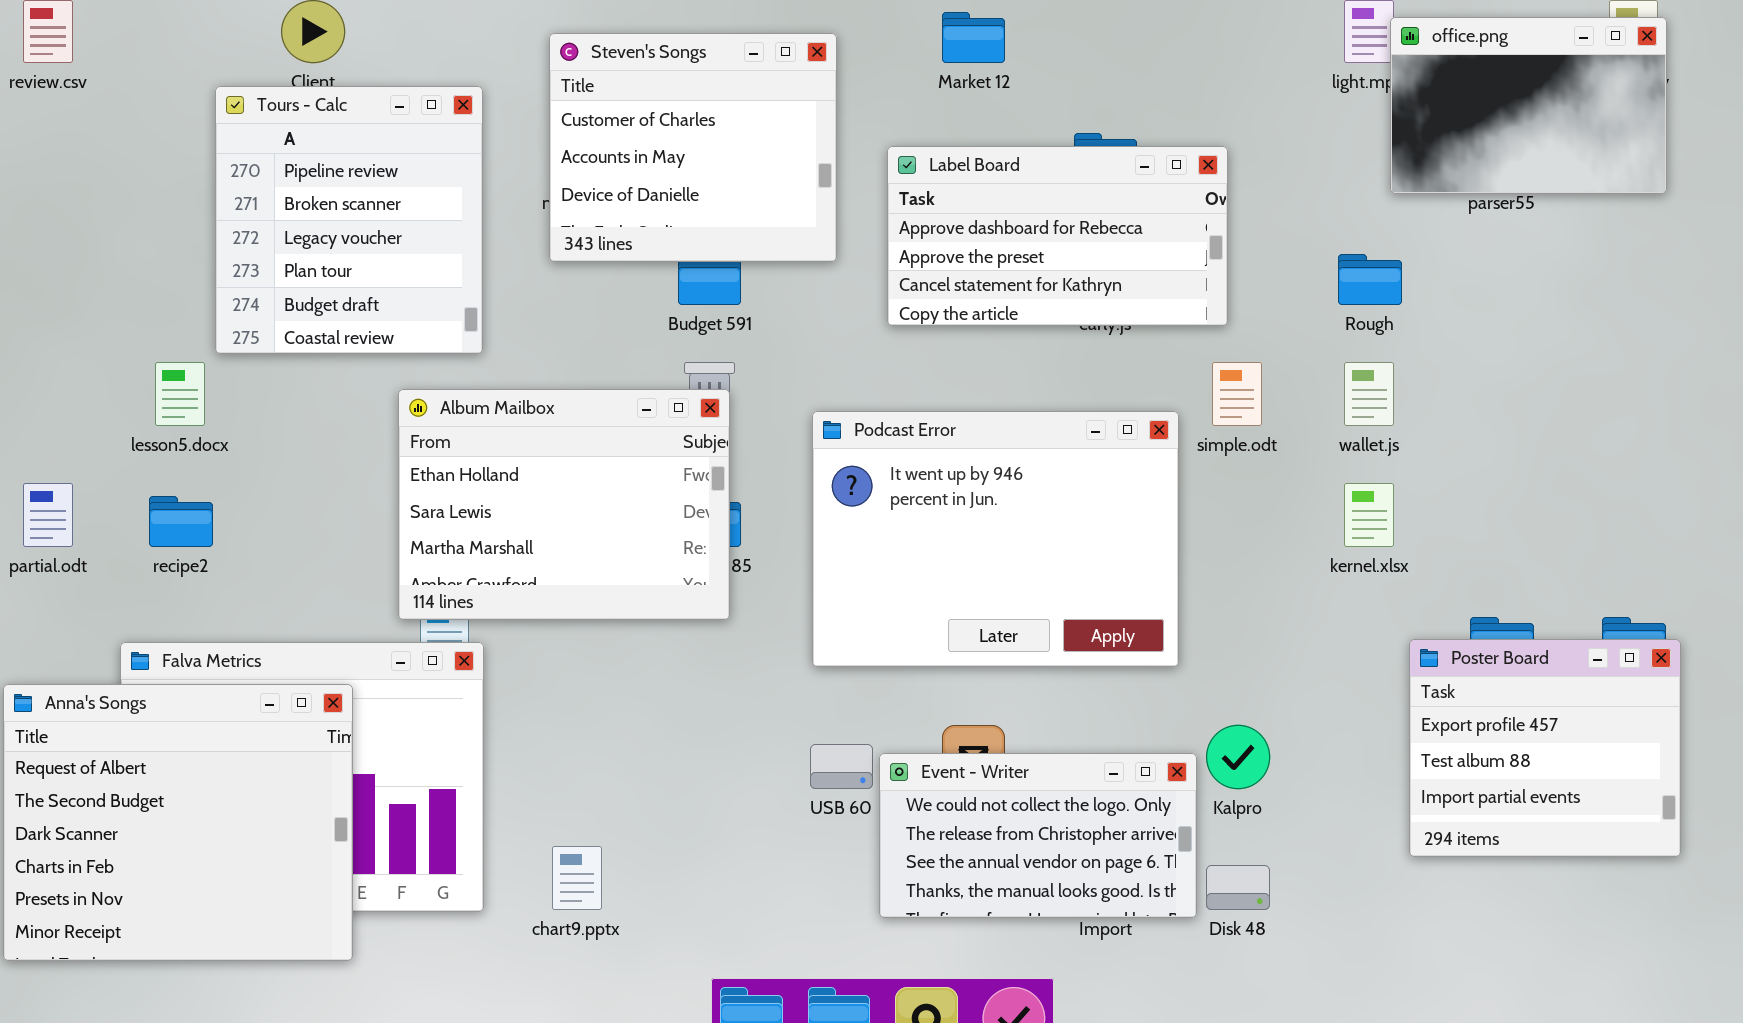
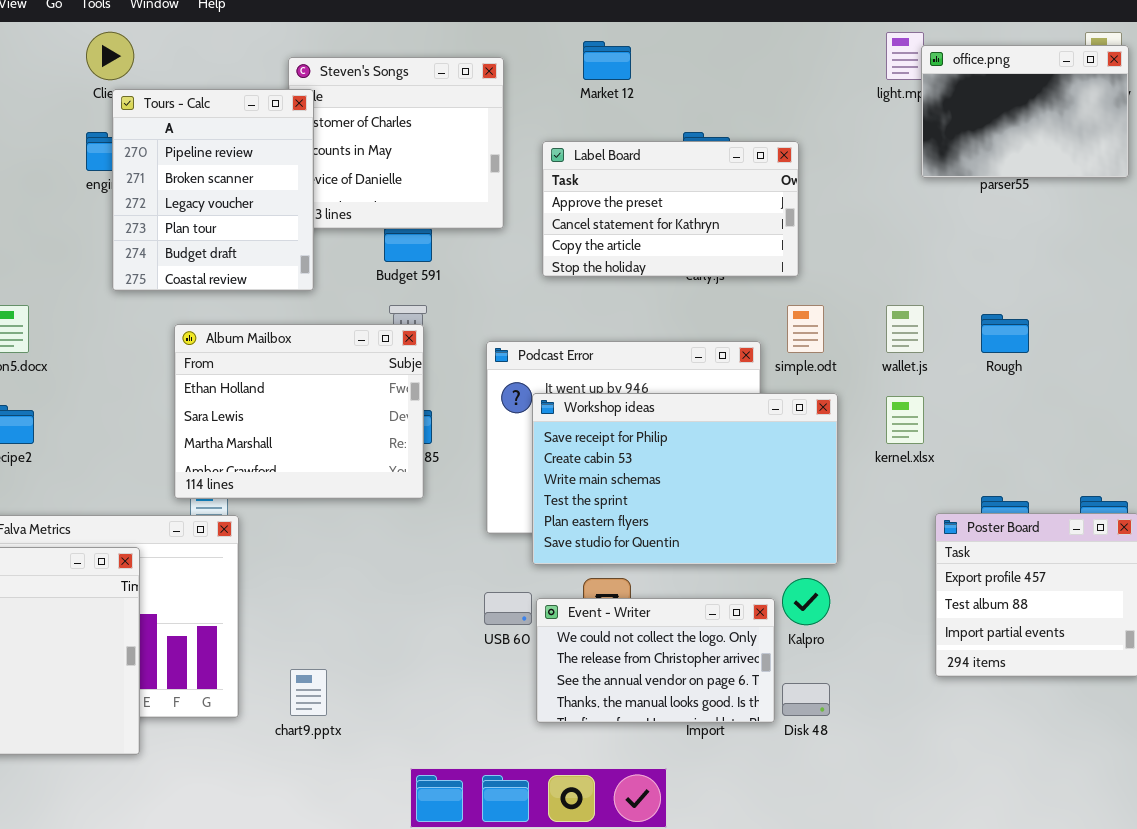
Tours - Calc: [215,86,483,354] -> [112,89,314,291], moved
Label Board: [887,146,1228,326] -> [542,141,799,277], scrolled down 1 row
Rough: [1338,254,1402,305] -> [981,314,1029,353], moved
Workshop ideas: none -> [532,393,838,565], opened

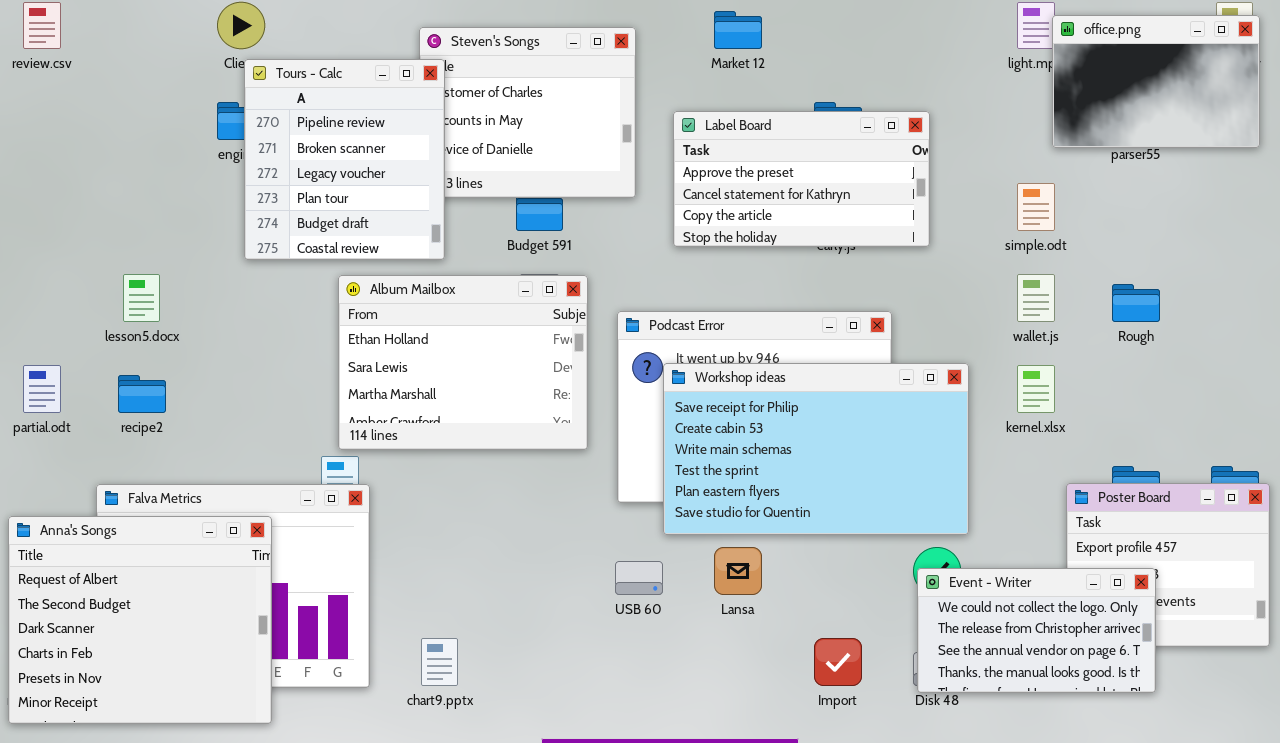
simple.odt: [787,305,824,353] -> [1017,183,1055,231], moved
Album Mailbox: [174,324,424,499] -> [338,275,588,450], moved
Event - Writer: [536,598,775,723] -> [917,568,1156,693], moved

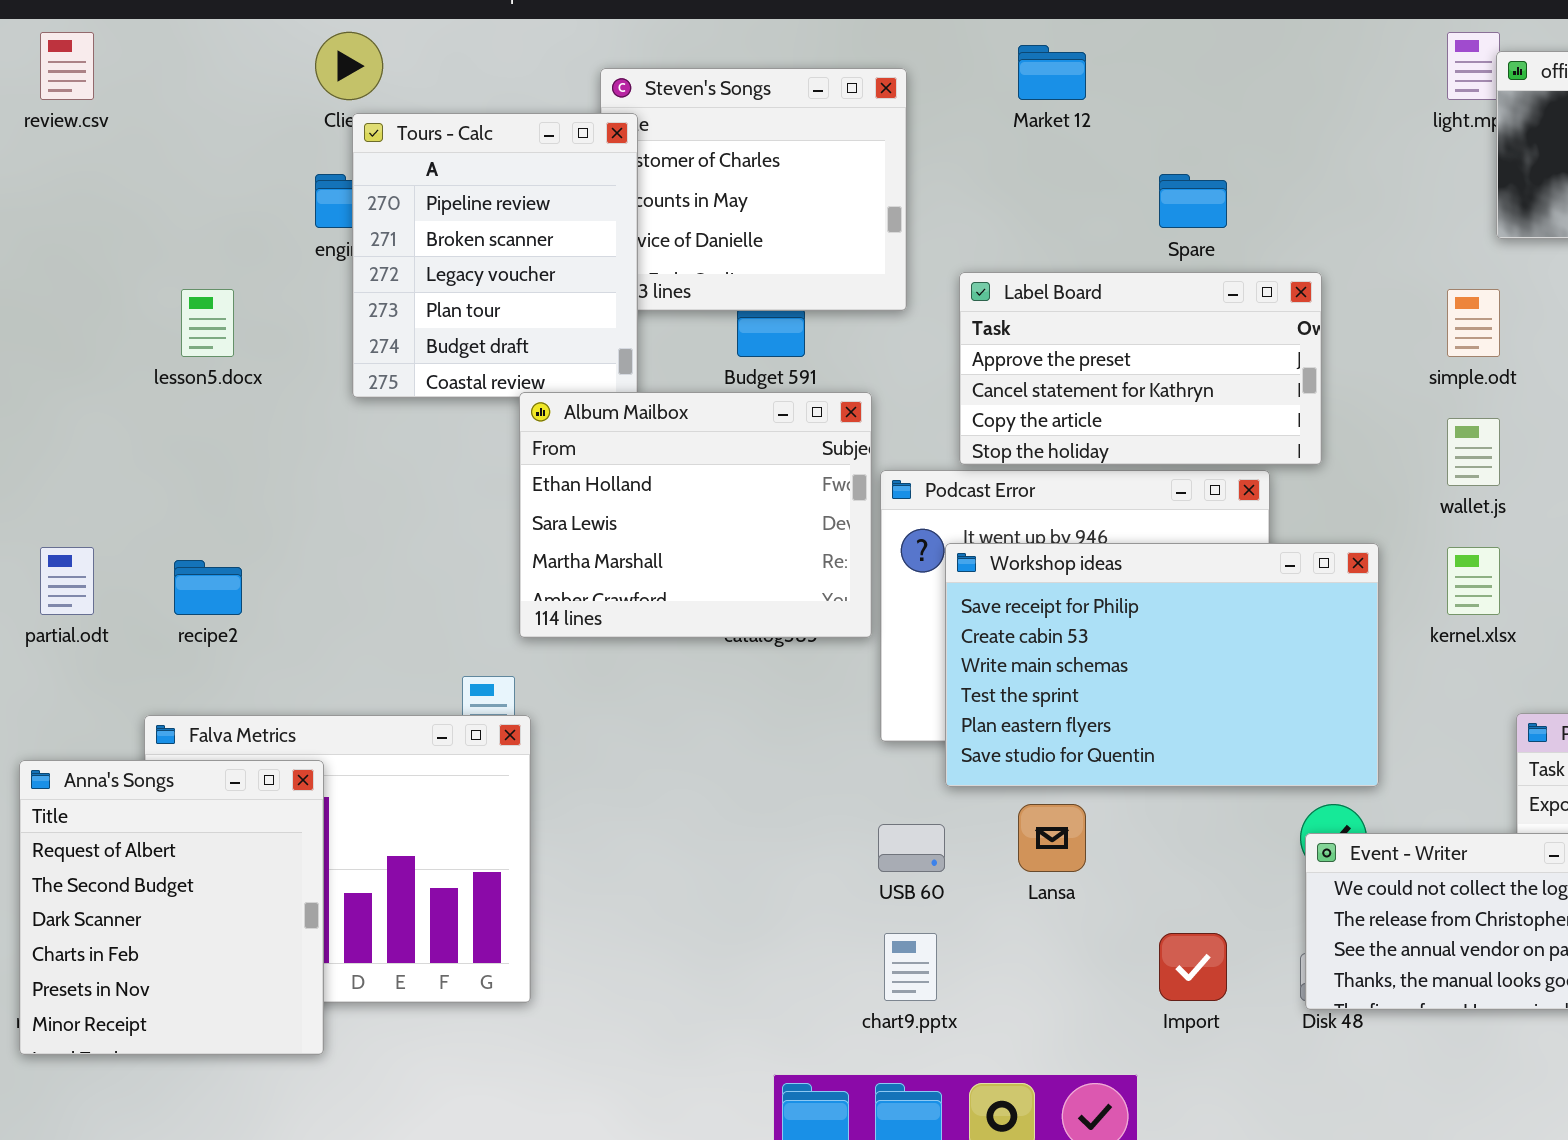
Label Board: [673,111,930,247] -> [959,272,1322,465], moved
lesson5.docx: [123,274,160,322] -> [181,289,234,357], moved
Album Mailbox: [338,275,588,450] -> [519,392,872,638], moved
Anna's Songs: [8,516,272,724] -> [19,760,324,1055], resized
chart9.pptx: [421,638,458,686] -> [884,933,937,1001], moved

